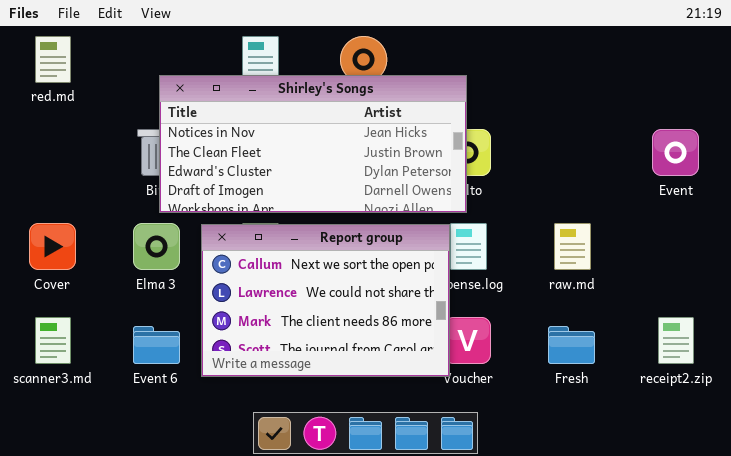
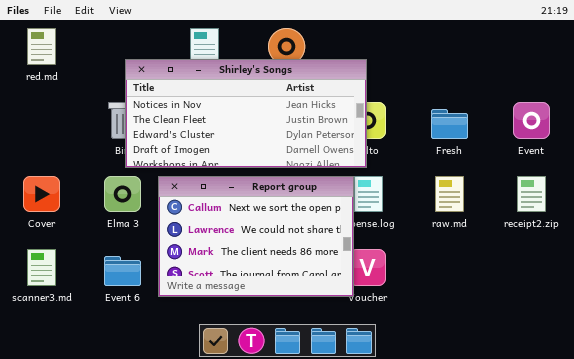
receipt2.zip: [658,317,694,364] -> [517,176,546,212], moved
Fresh: [548,326,595,364] -> [431,109,468,139], moved

